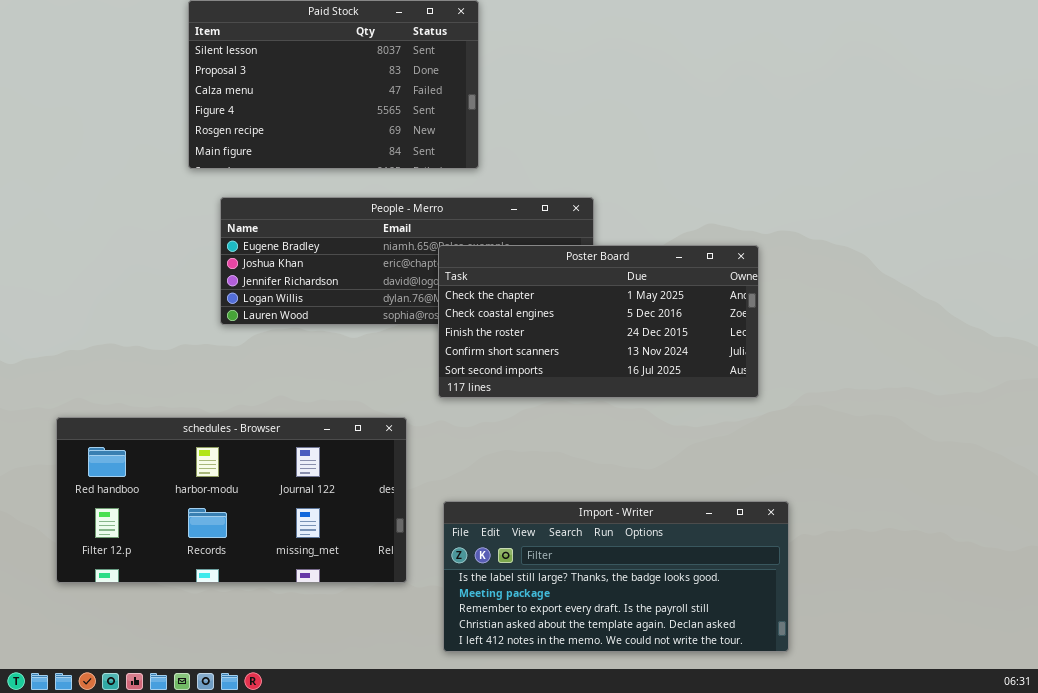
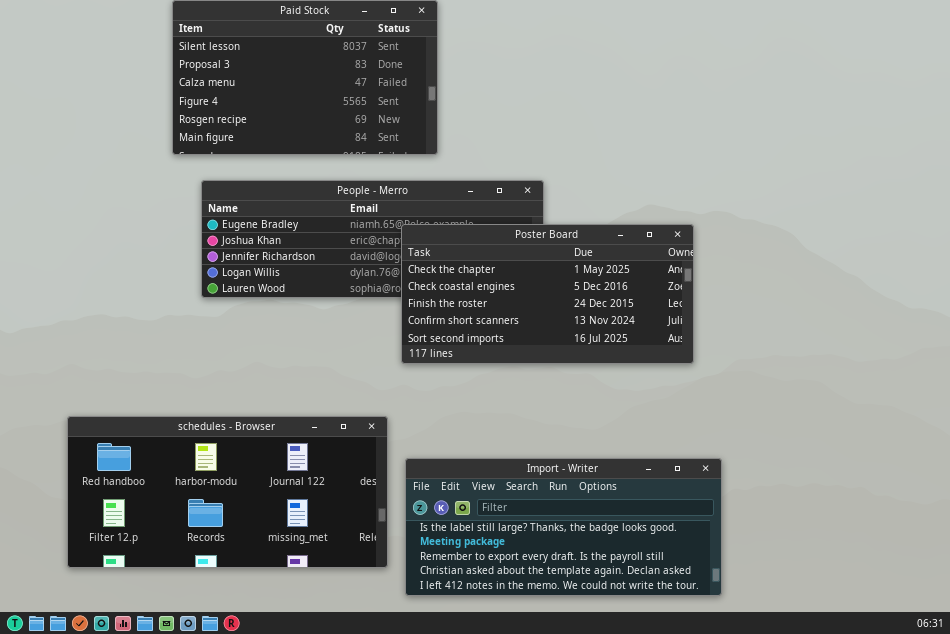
schedules - Browser: [56,417,407,583] -> [67,416,388,568], moved

